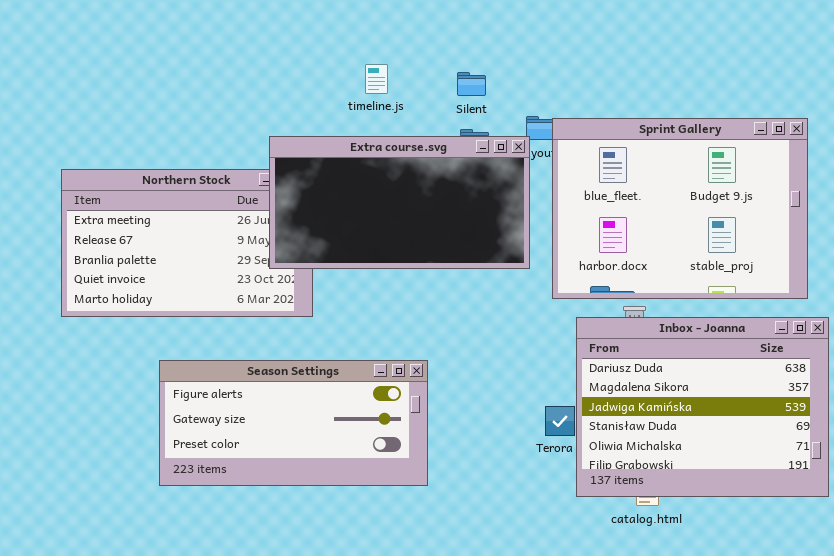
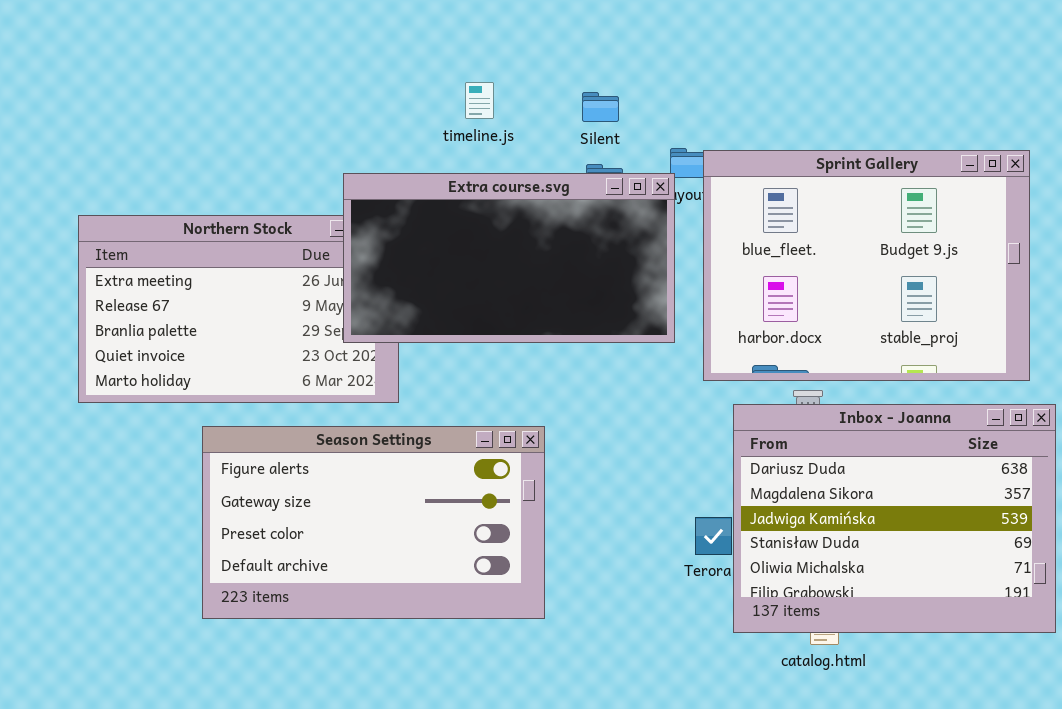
Season Settings: [159,360,428,486] -> [202,426,545,619], resized

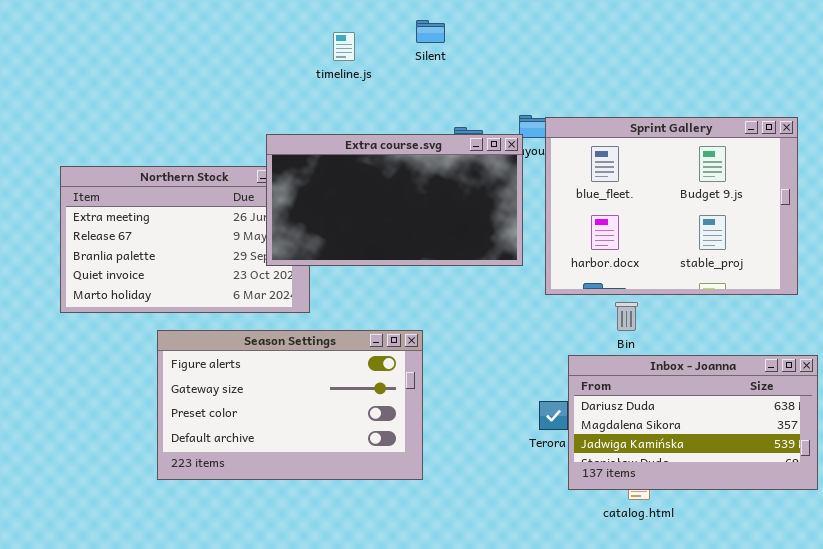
timeline.js: [465,82,494,119] -> [333,32,355,61], moved
Silent: [582,92,619,122] -> [416,20,445,43], moved
Inbox - Joanna: [733,404,1056,633] -> [568,355,818,490], resized

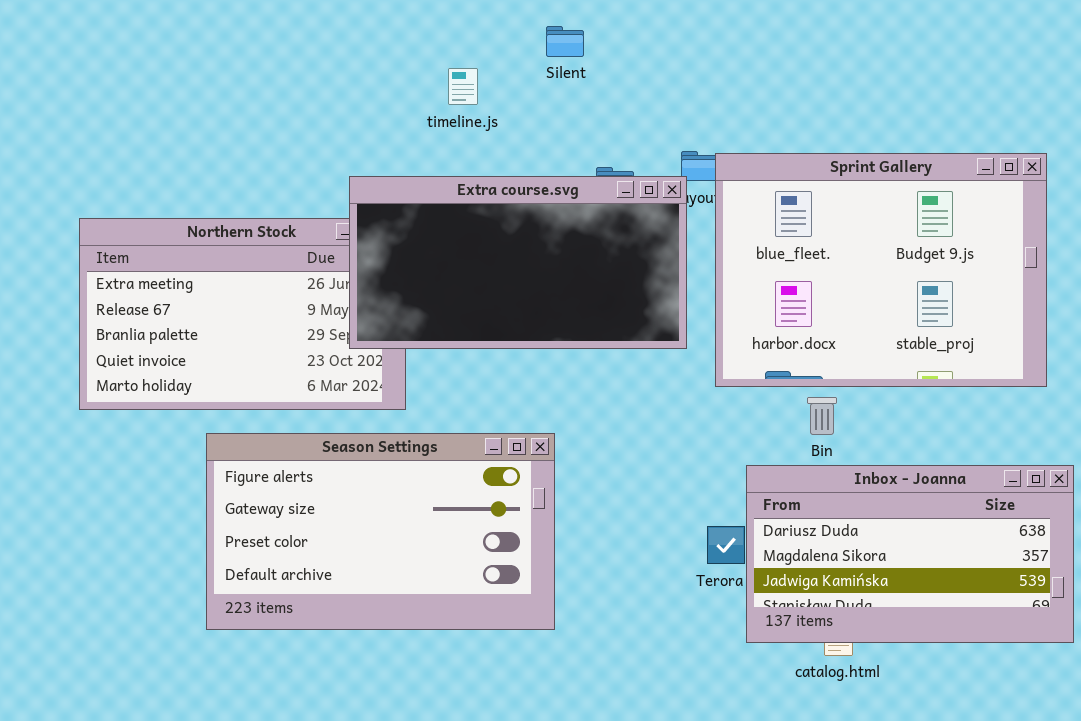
timeline.js: [333,32,355,61] -> [448,68,478,105], moved

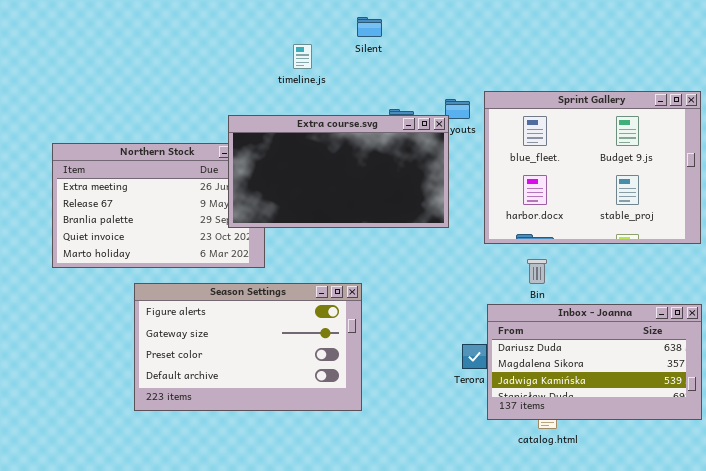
Sprint Gallery: [715,153,1047,387] -> [484,91,701,244], moved

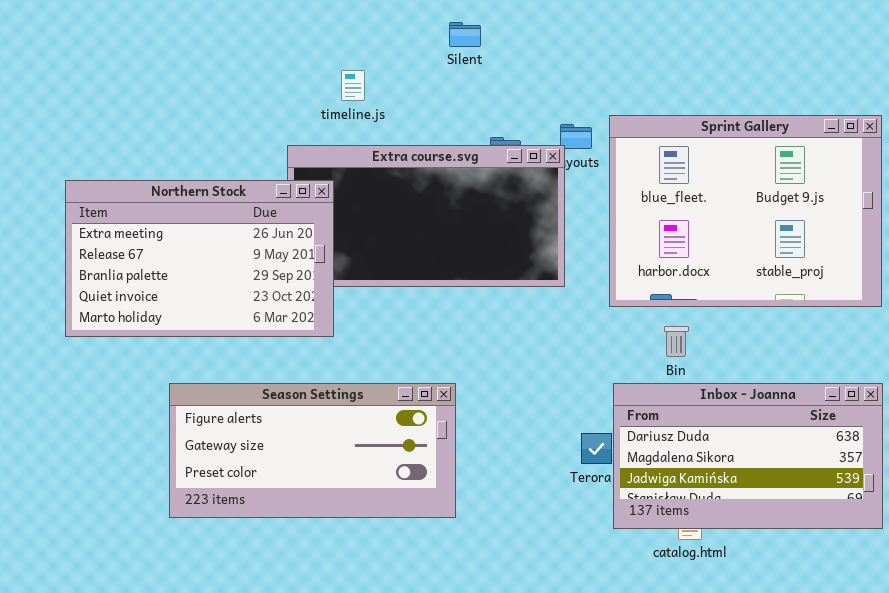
timeline.js: [293,44,312,69] -> [341,70,365,101], moved
Northern Stock: [52,143,265,268] -> [65,180,334,337], raised
Season Settings: [134,283,362,411] -> [169,383,456,518], resized

